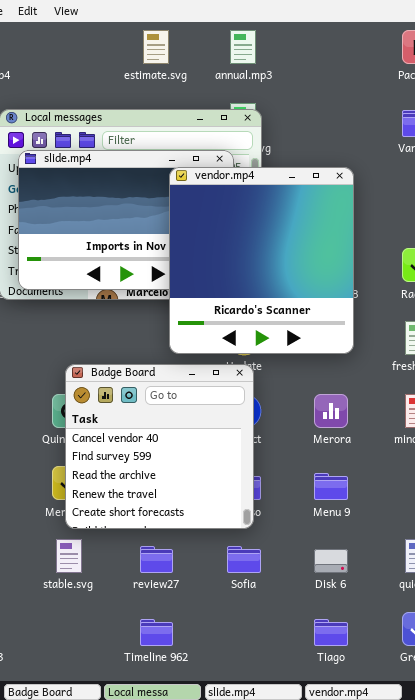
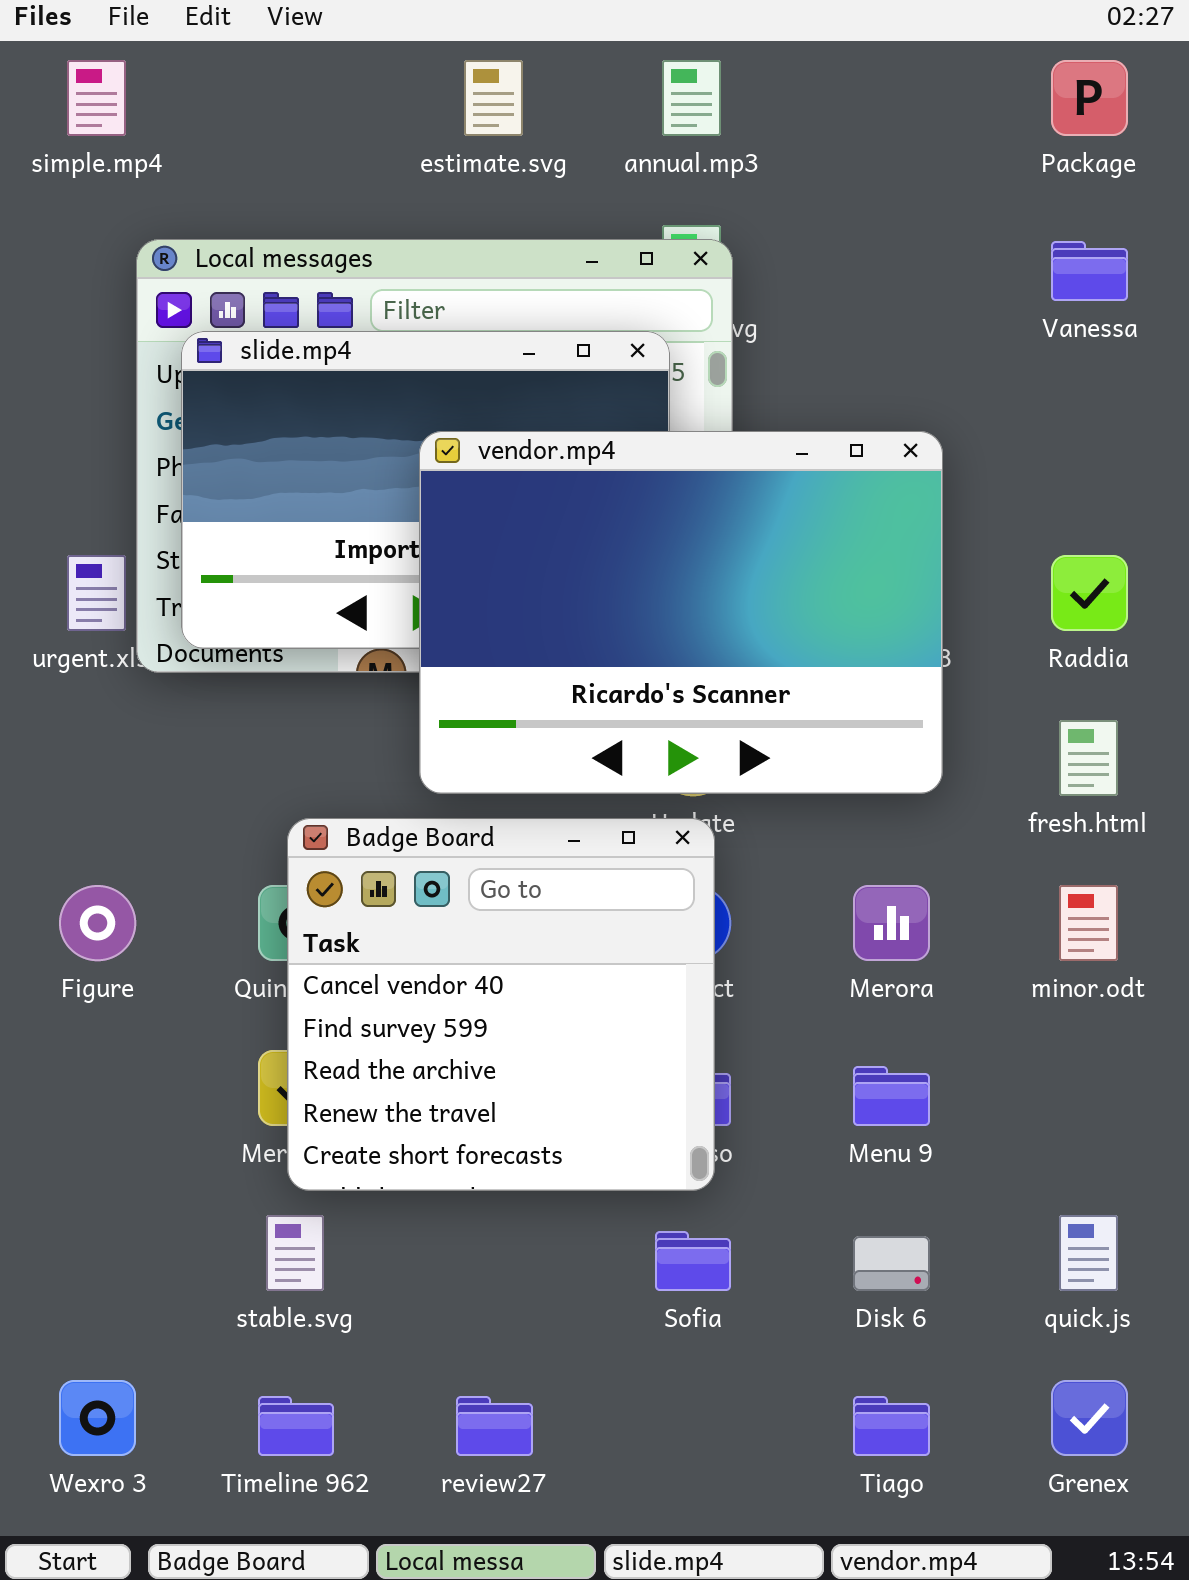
vendor.mp4: [169,167,354,354] -> [419,431,943,794], resized
review27: [140,546,173,573] -> [456,1396,533,1456], moved
Timeline 962: [140,619,173,646] -> [258,1396,334,1456], moved

